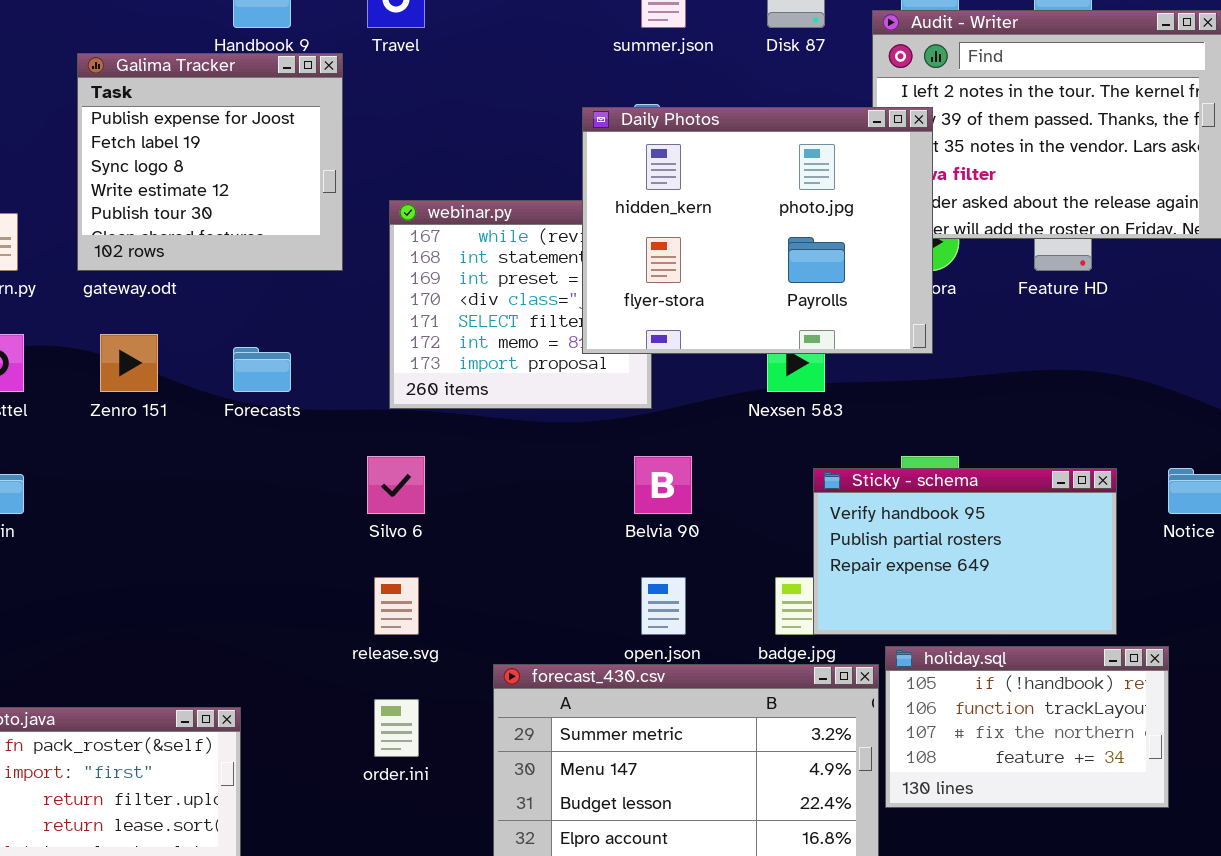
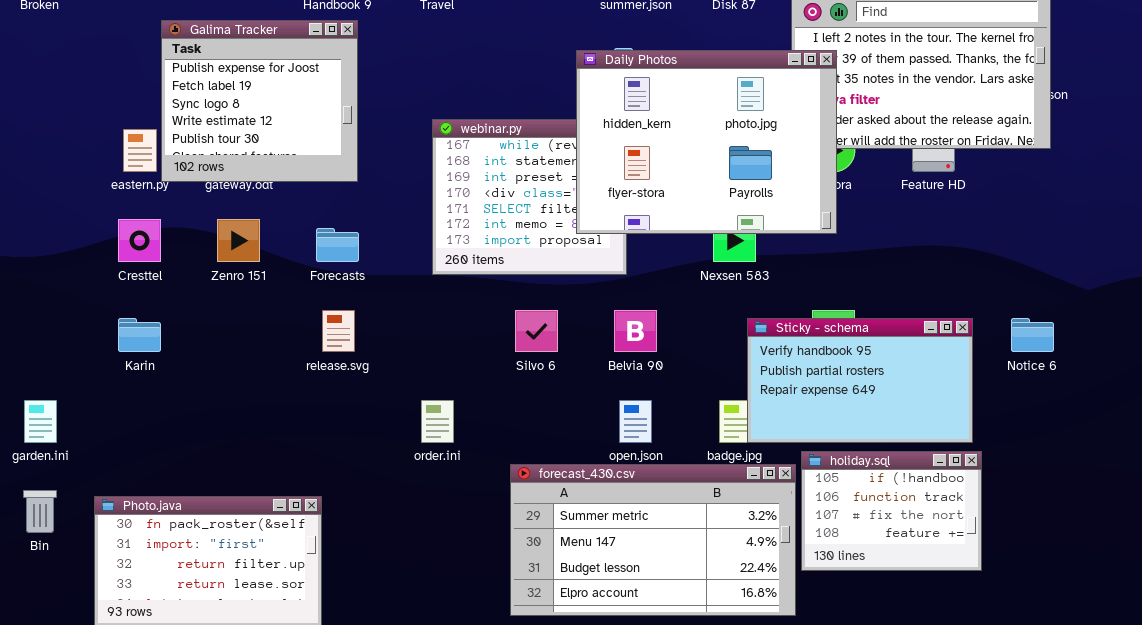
Galima Tracker: [77,53,343,271] -> [161,20,358,182], moved
Silvo 6: [367,456,425,514] -> [515,310,558,352], moved
release.svg: [374,577,419,635] -> [322,310,355,352], moved
holiday.sql: [885,646,1169,808] -> [801,451,982,571], resized
order.ini: [374,699,419,757] -> [421,400,454,443], moved

